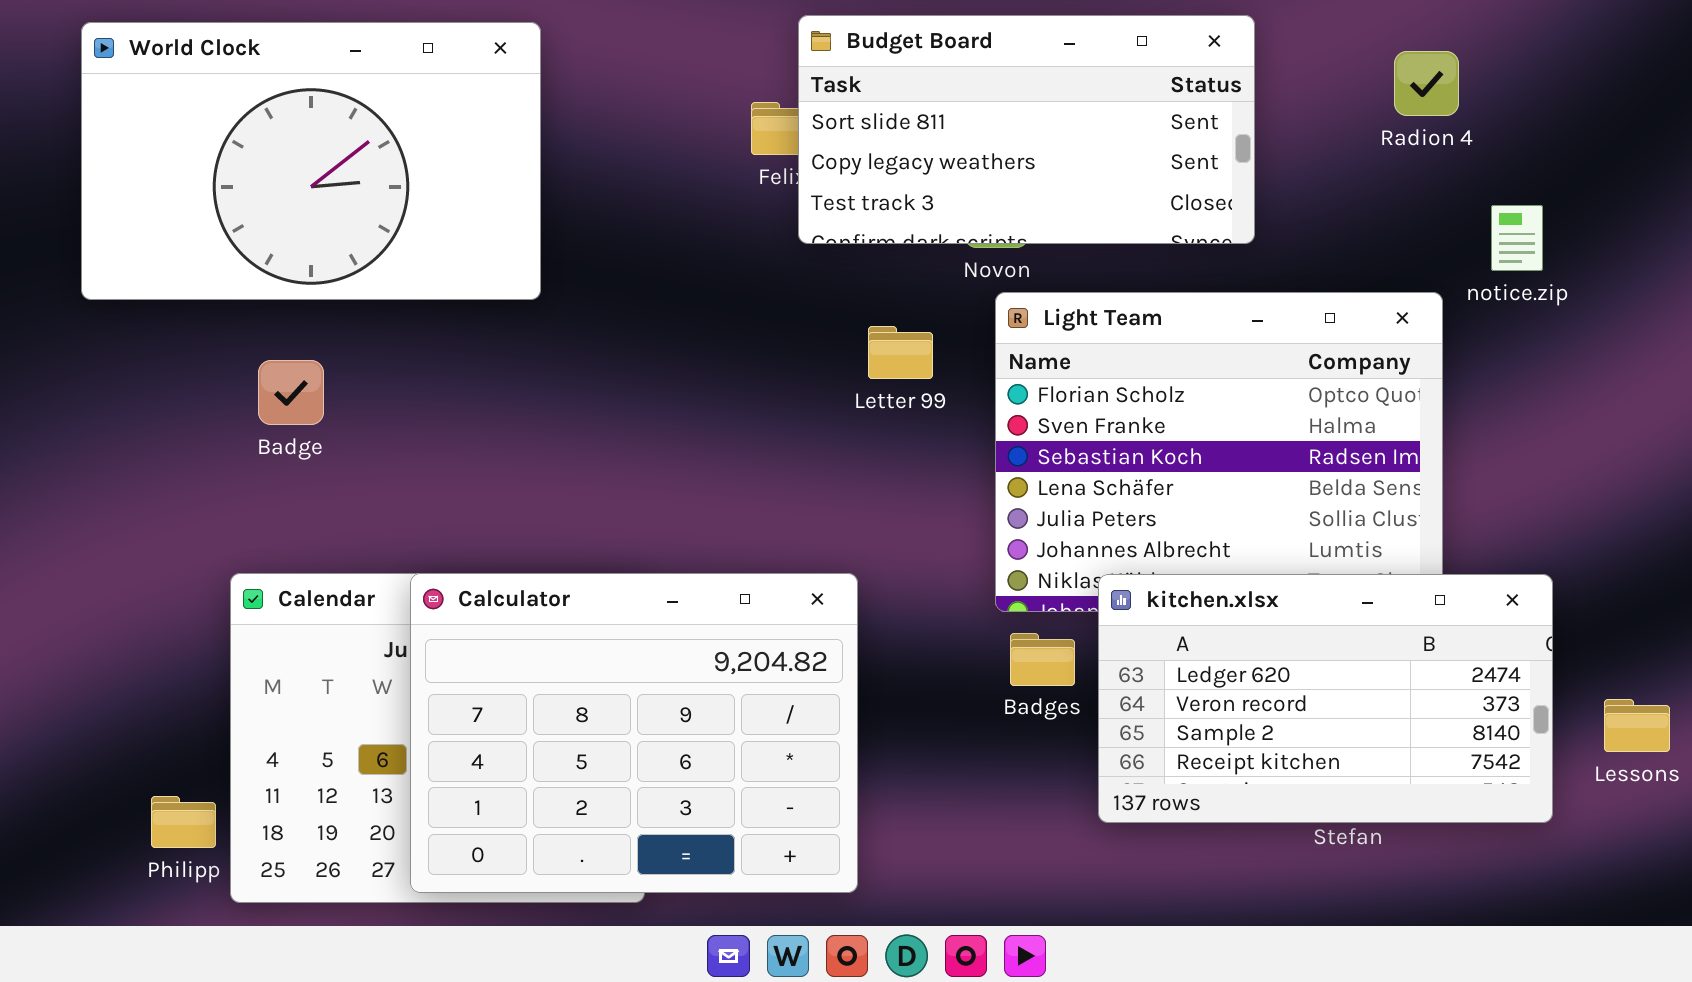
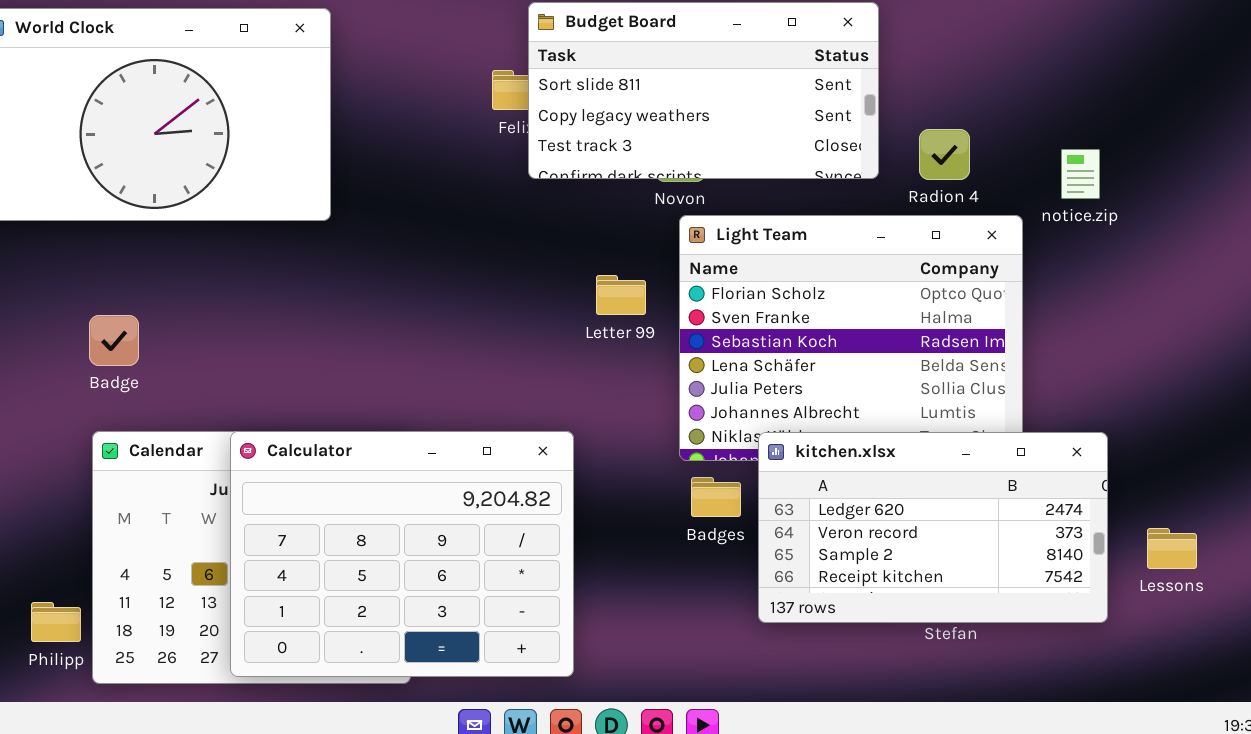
Radion 4: [1394,51,1459,116] -> [919,129,970,180], moved
Letter 99: [868,326,933,379] -> [596,275,646,315], moved
Badge: [258,360,324,425] -> [89,315,139,366], moved

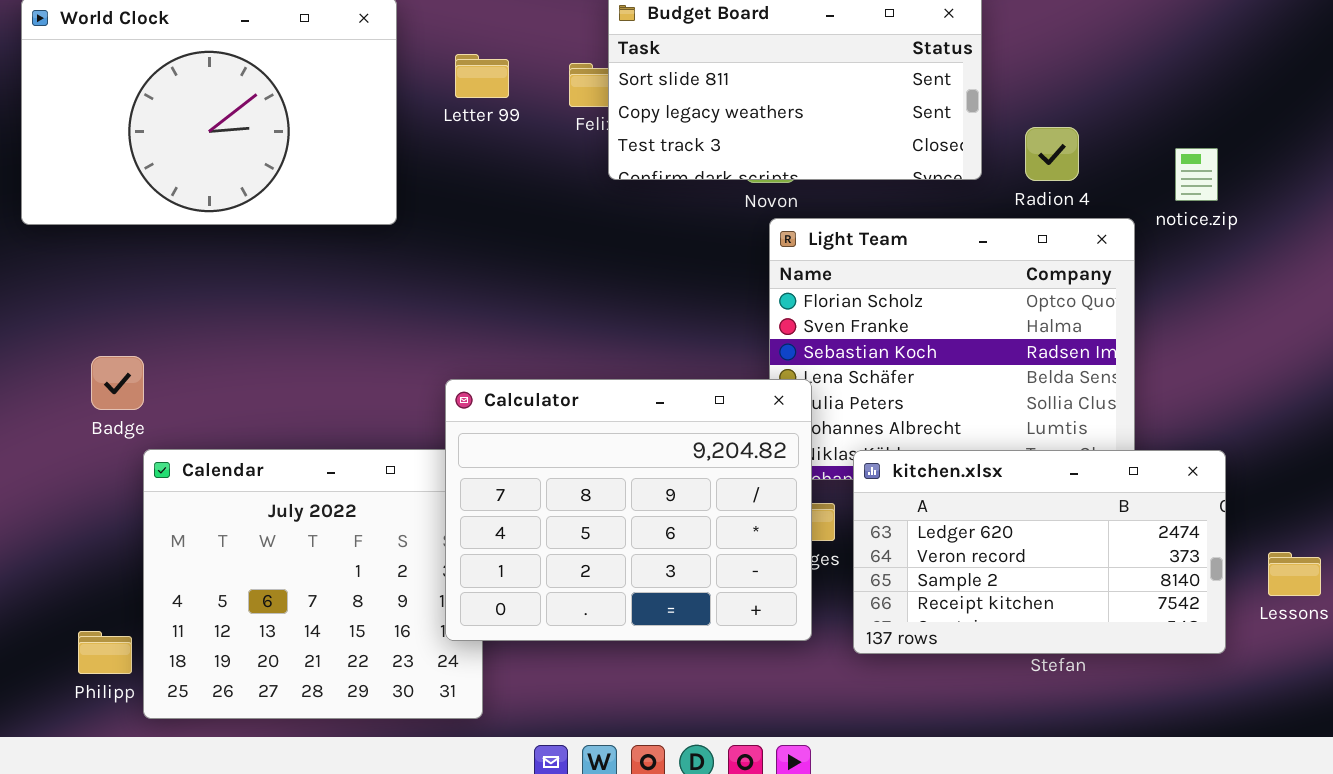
Letter 99: [596,275,646,315] -> [455,54,509,98], moved
Badge: [89,315,139,366] -> [91,356,144,410], moved
Calculator: [230,431,574,677] -> [445,379,812,641], moved

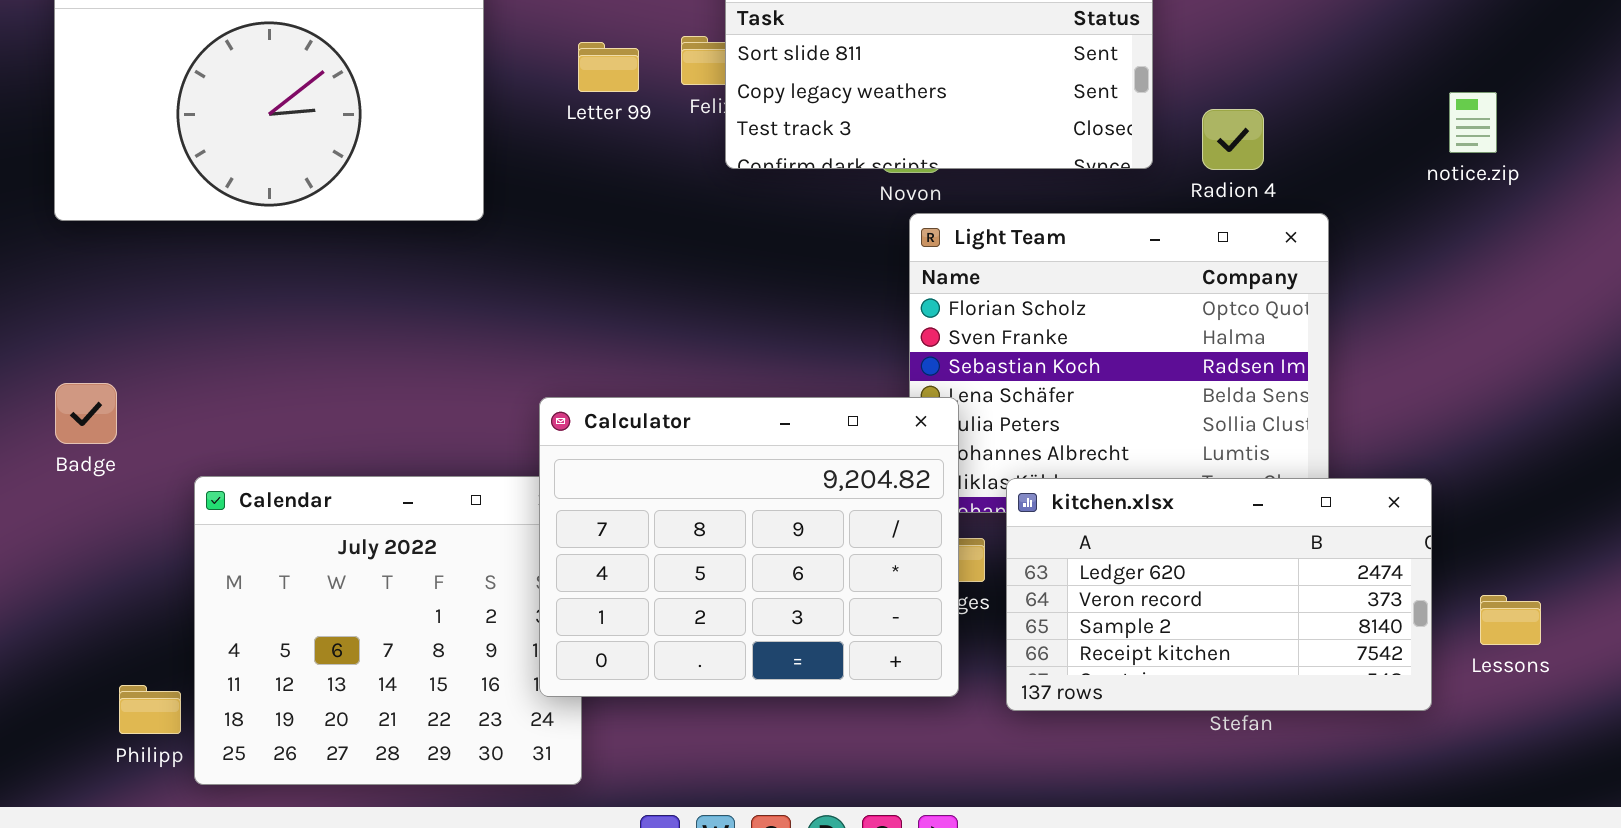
Letter 99: [455,54,509,98] -> [578,42,639,92], moved
notice.zip: [1175,148,1218,201] -> [1449,92,1497,153], moved
Badge: [91,356,144,410] -> [55,383,117,444], moved

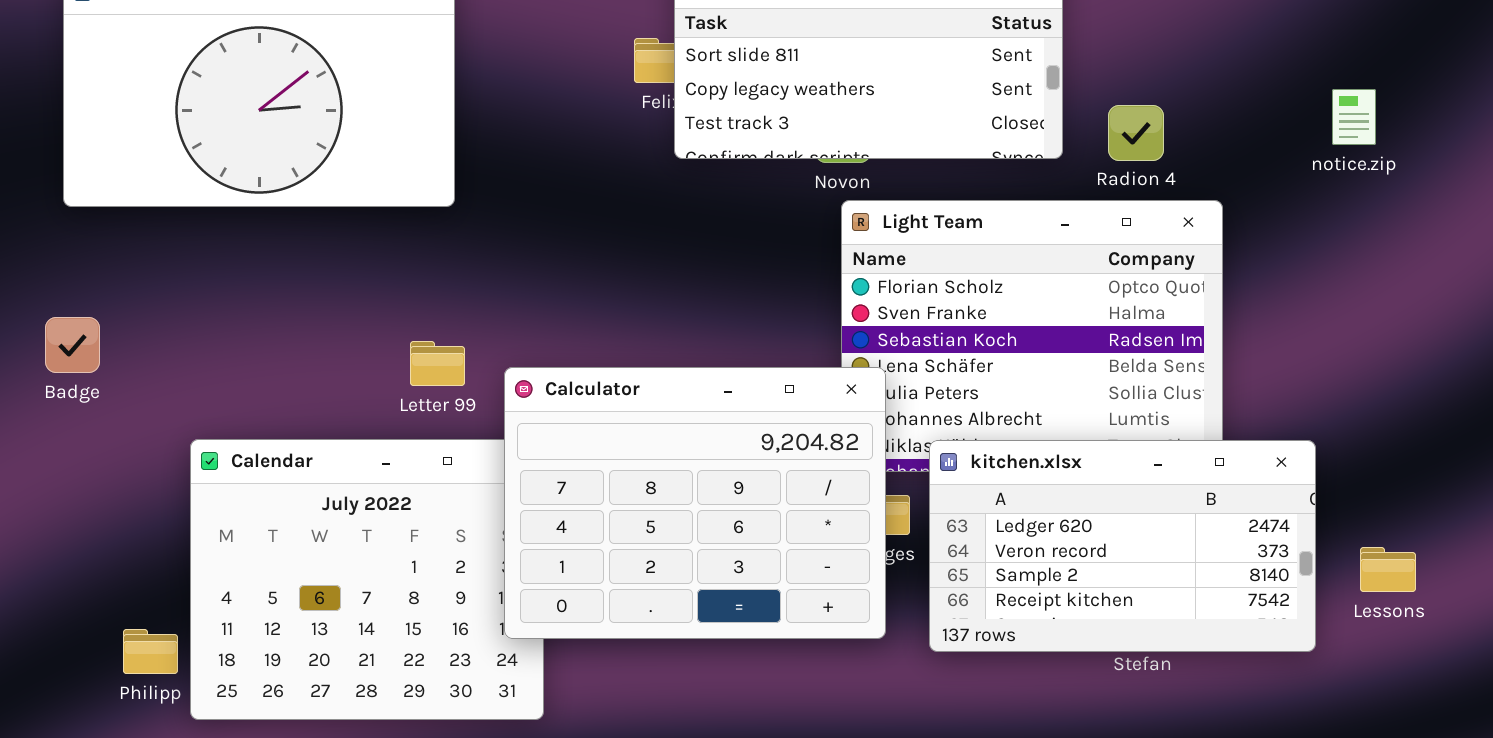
Letter 99: [578,42,639,92] -> [410,341,465,386], moved
Badge: [55,383,117,444] -> [45,317,100,373], moved

